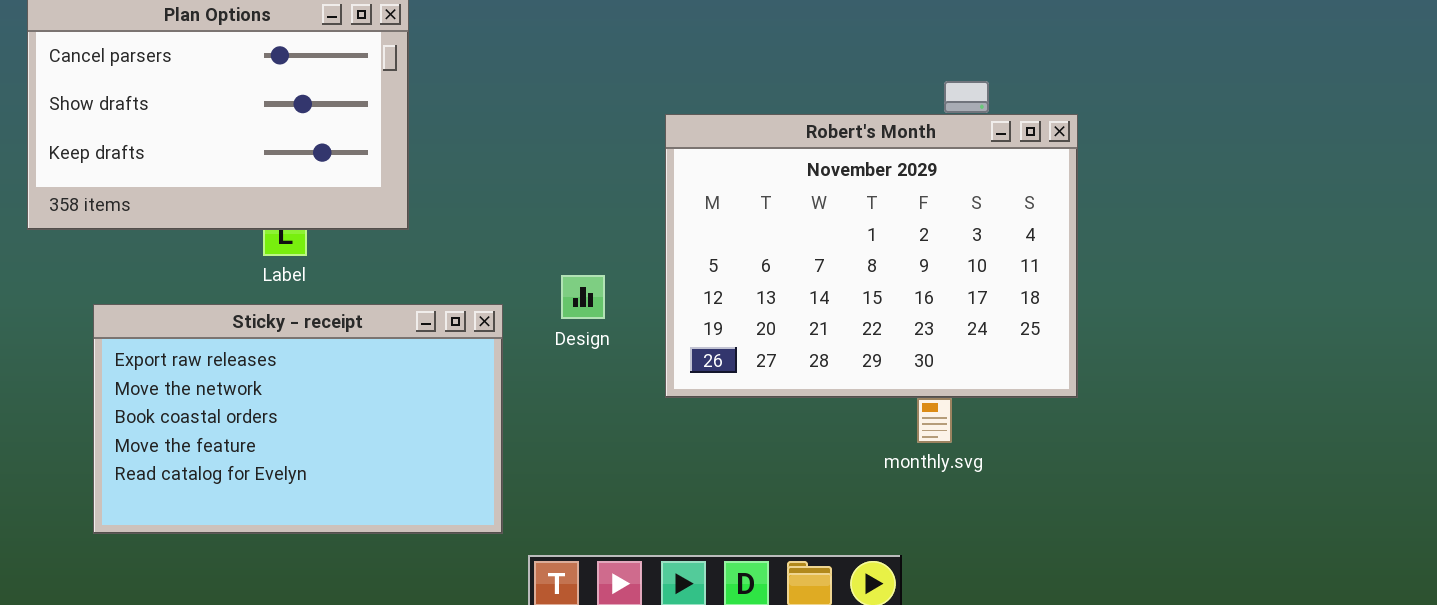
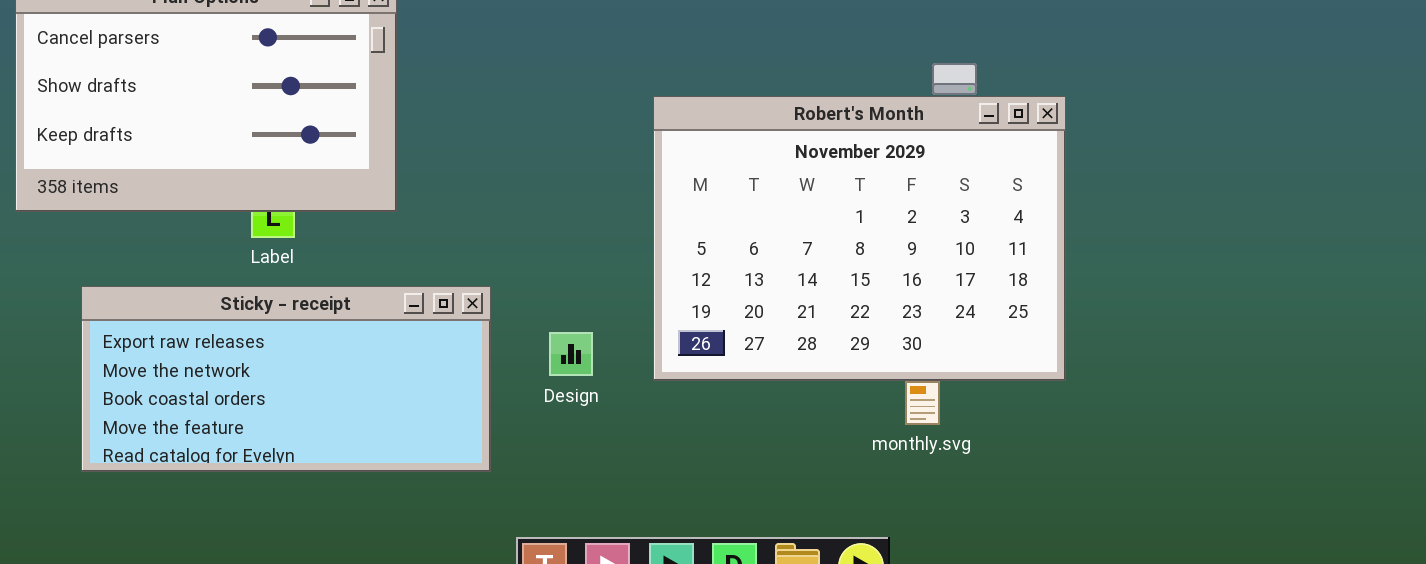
Design: [561,275,605,319] -> [549,332,593,376], moved
Sticky - receipt: [93,304,503,534] -> [81,286,491,472], resized

